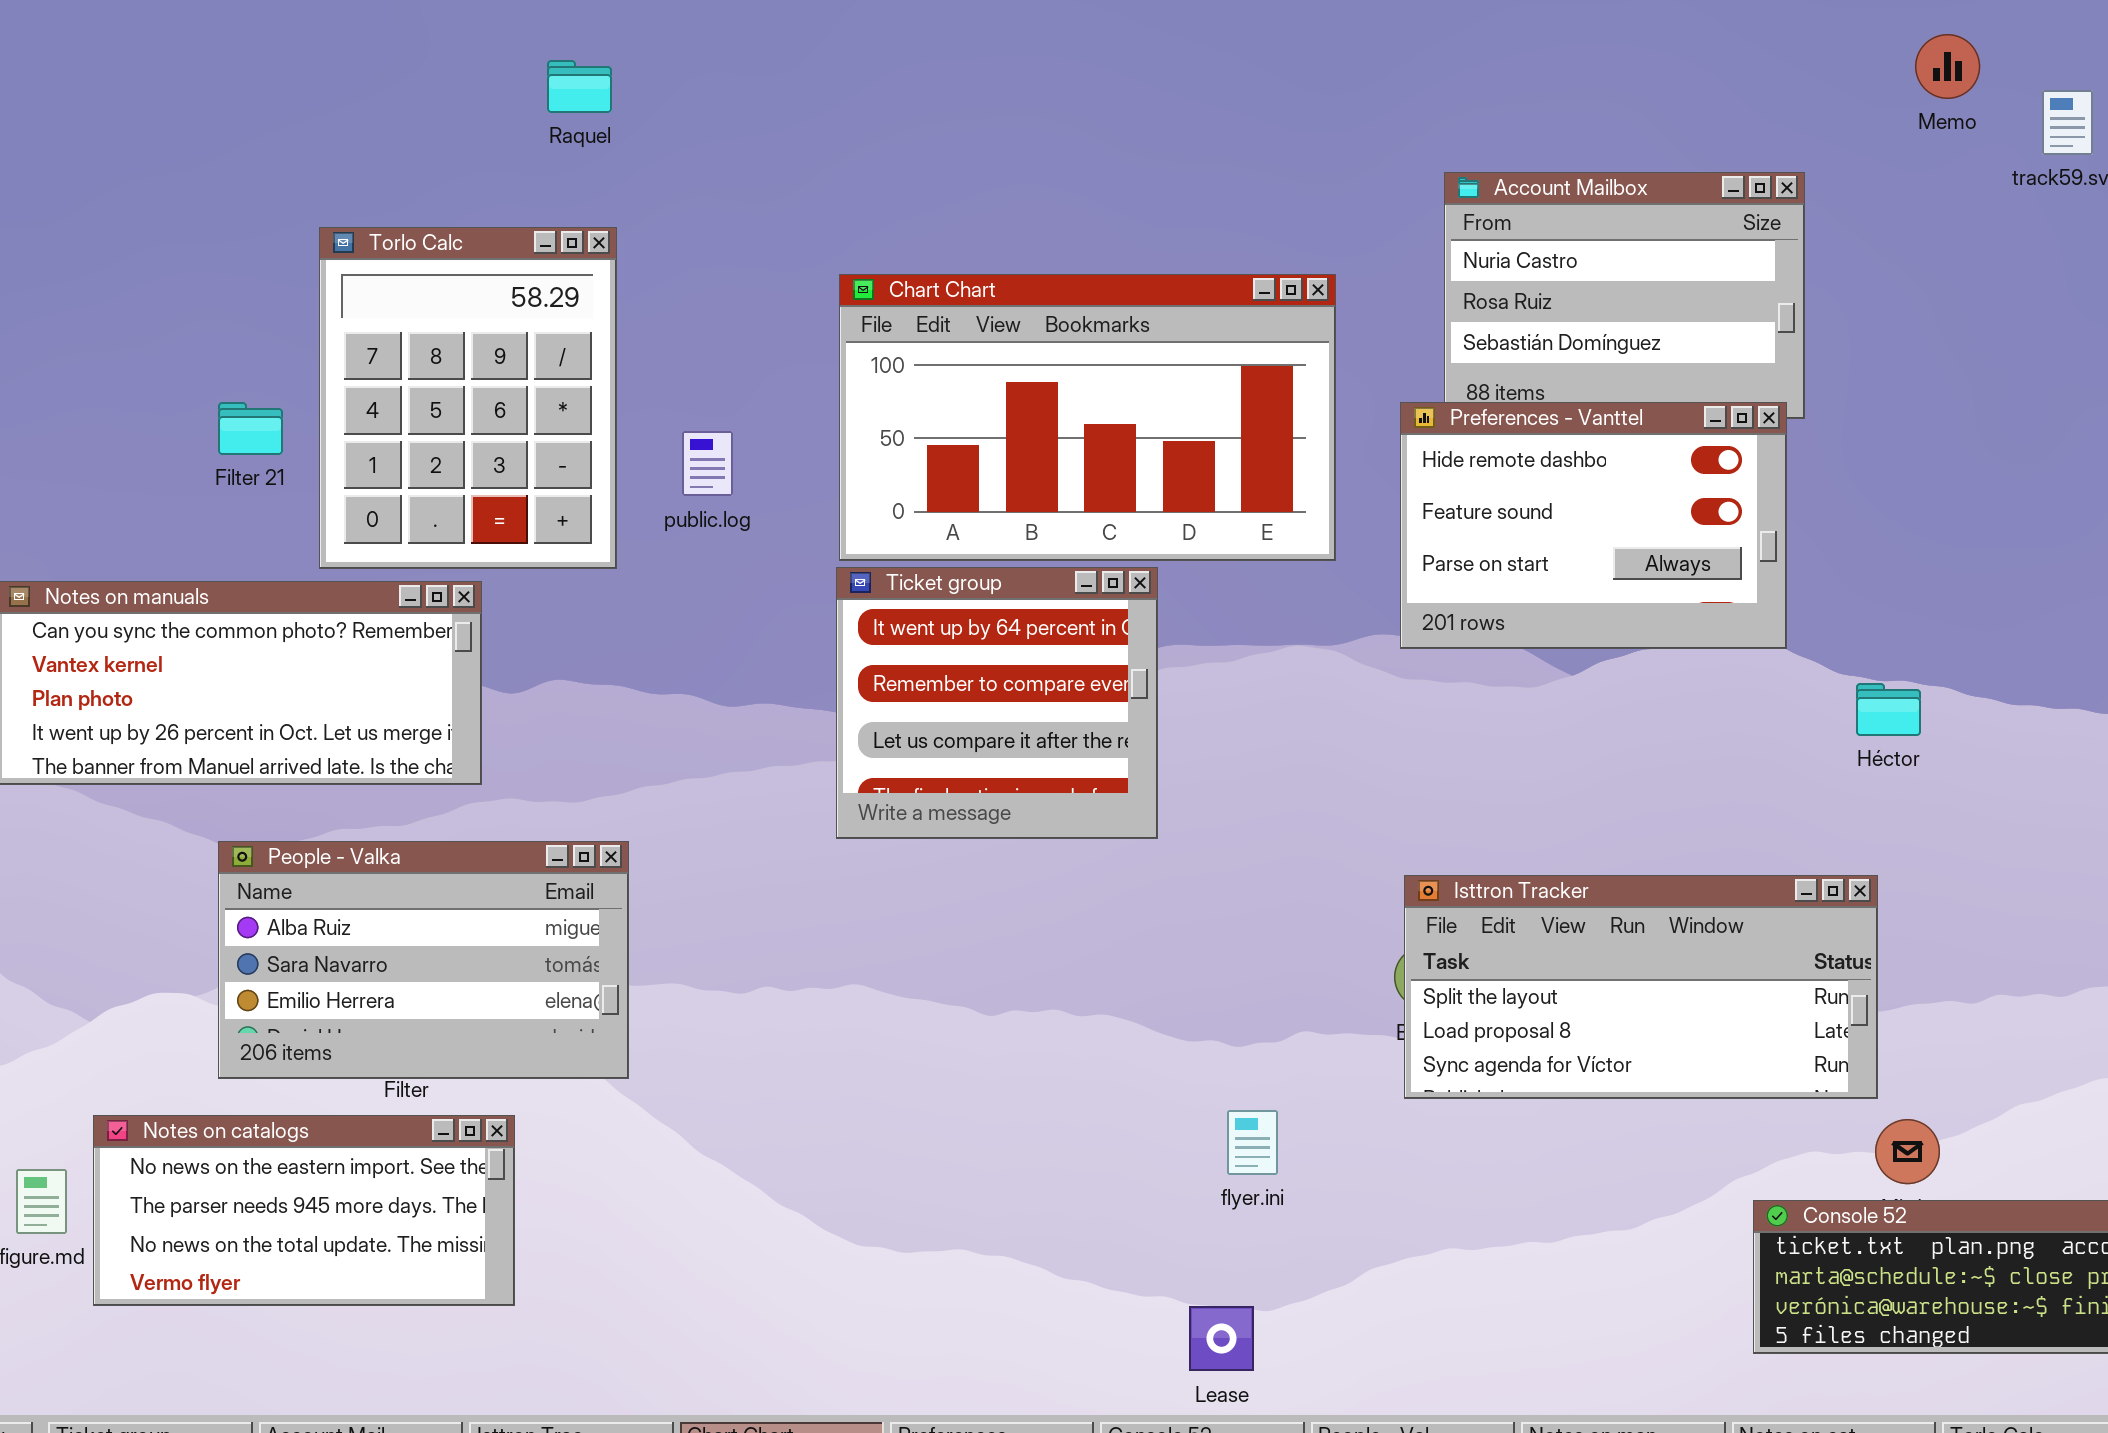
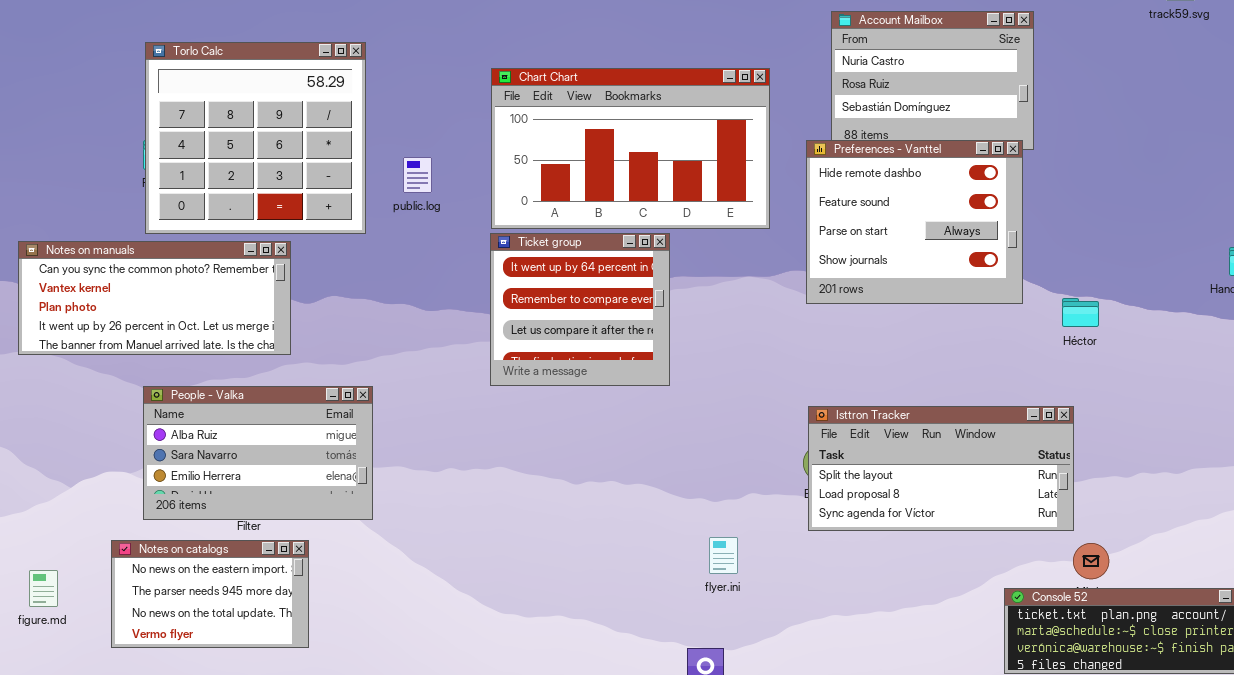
Torlo Calc: [319,227,617,569] -> [145,42,366,234], resized
Preferences - Vanttel: [1400,402,1787,649] -> [806,140,1023,304], resized
Notes on catalogs: [93,1115,515,1306] -> [111,540,309,648], resized

